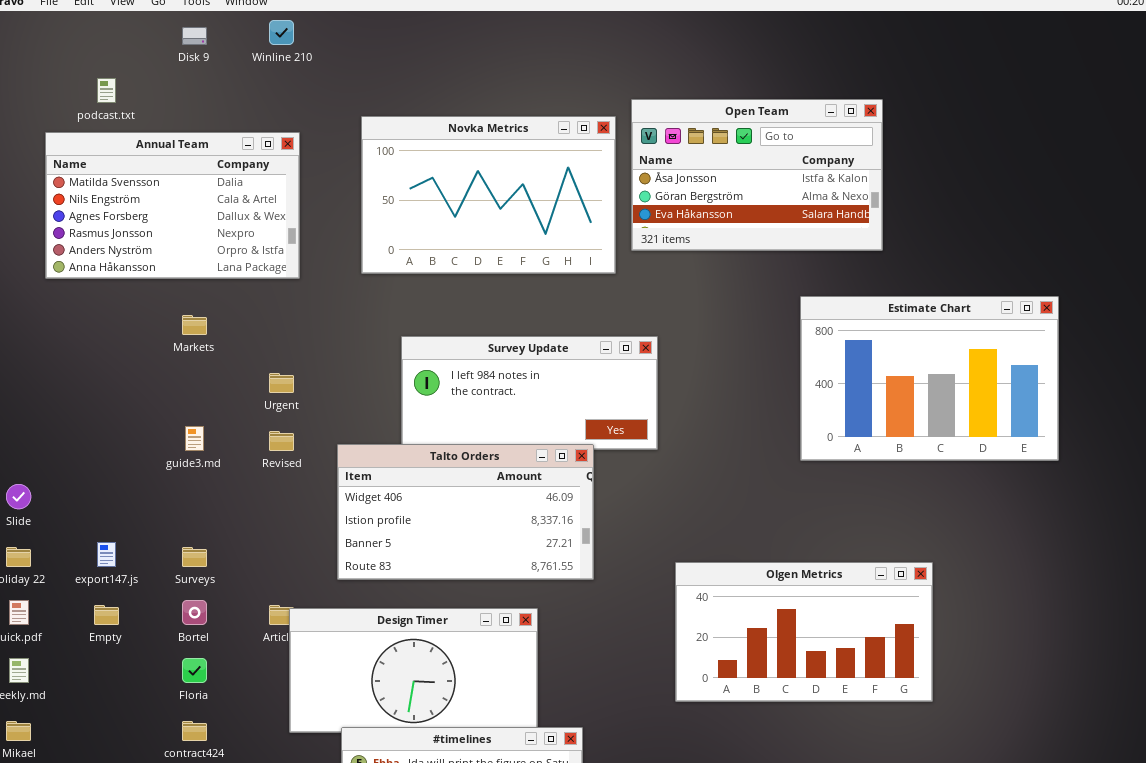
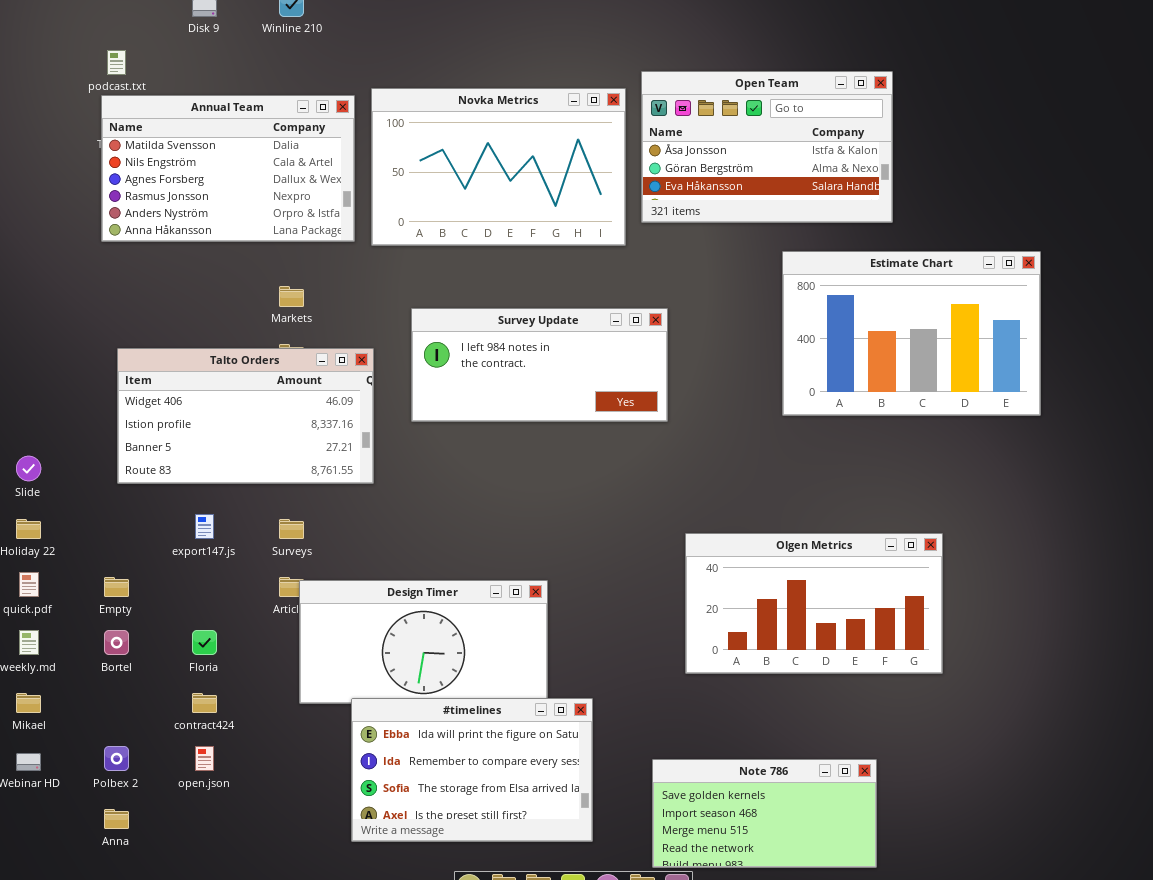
Annual Team: [45,132,300,279] -> [101,95,355,242], moved
Estimate Chart: [800,296,1059,461] -> [782,251,1041,416], moved
Markets: [182,315,207,335] -> [279,286,304,307], moved
Talto Orders: [337,444,594,580] -> [117,348,374,484], moved
export147.js: [97,542,116,567] -> [195,514,214,539], moved
Surveys: [182,547,207,567] -> [279,519,304,539], moved
Bortel: [182,600,207,625] -> [104,630,129,655], moved

